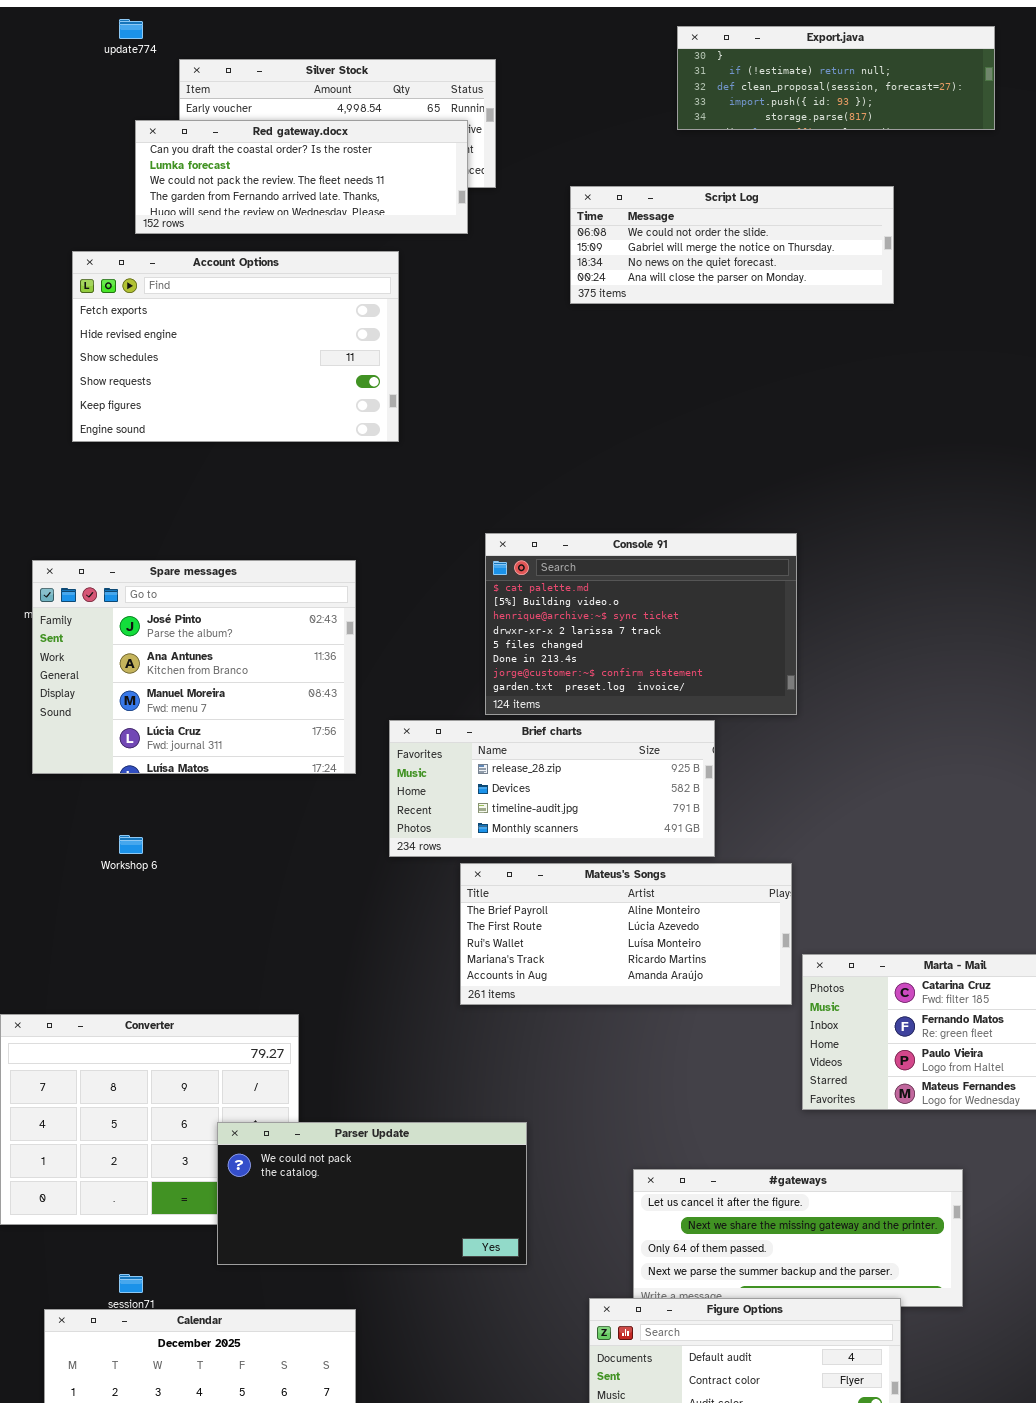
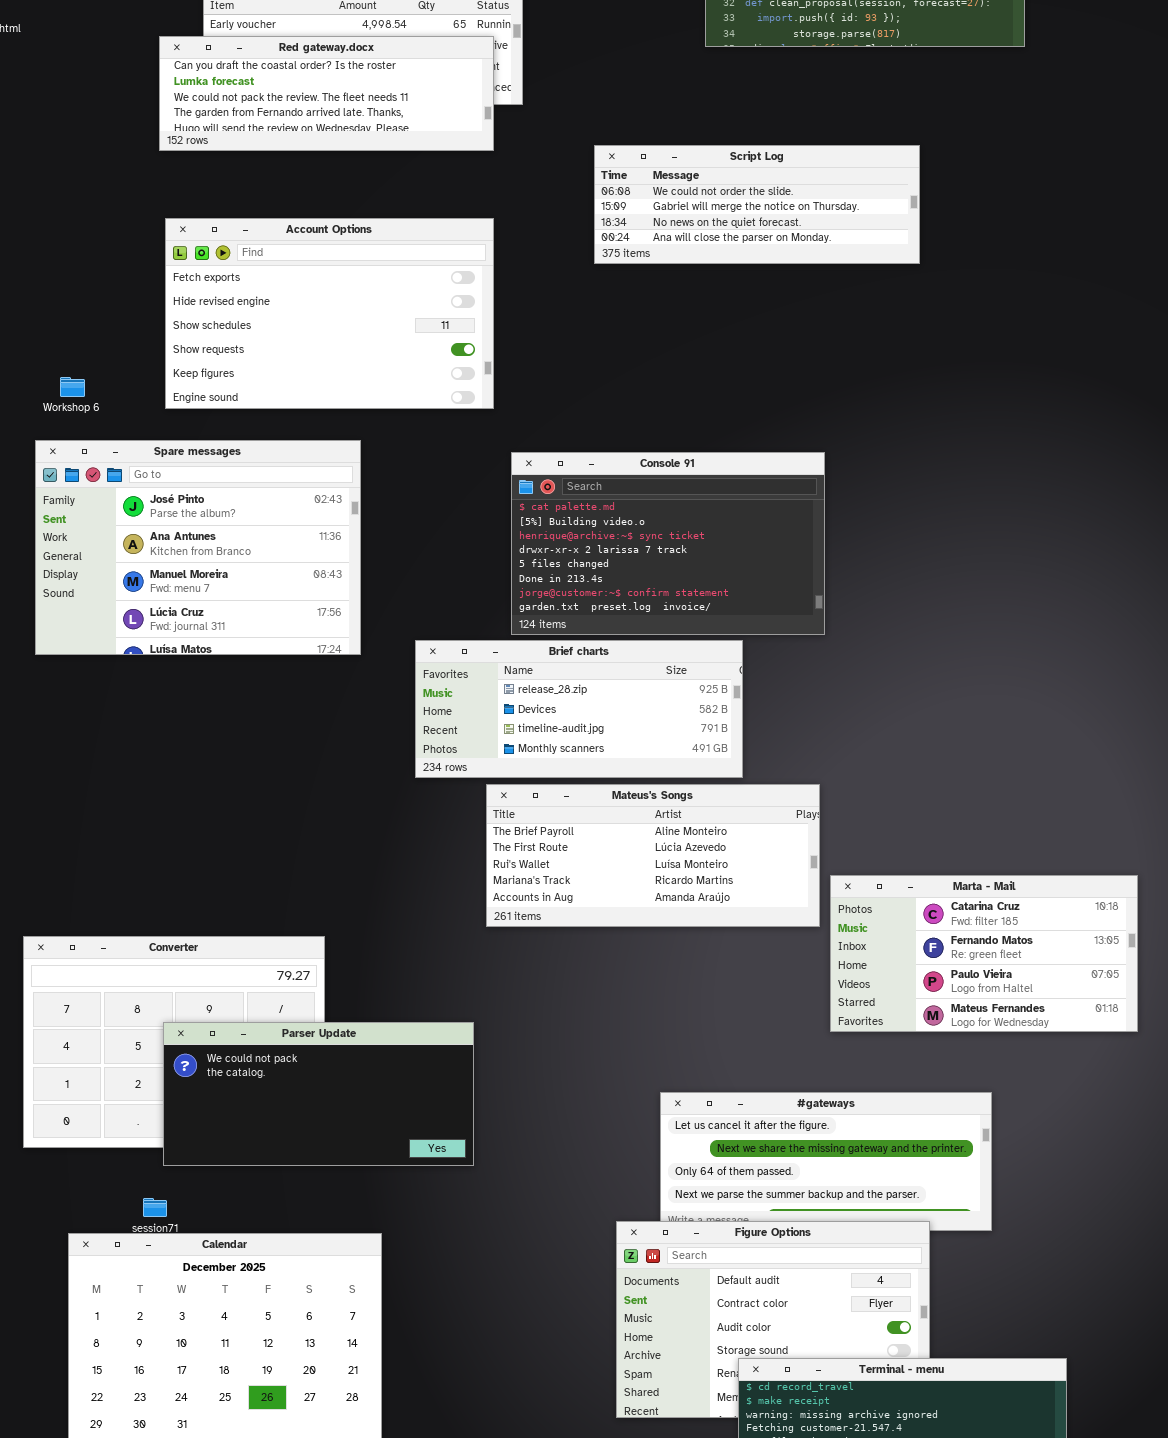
Script Log: [570,186,894,304] -> [594,145,920,264], moved
Account Options: [72,251,399,442] -> [165,218,494,409], moved
Spare messages: [32,560,356,774] -> [35,440,361,655], moved
Workshop 6: [119,835,143,854] -> [60,377,85,397], moved
Parser Update: [217,1122,527,1265] -> [163,1022,474,1166], moved

